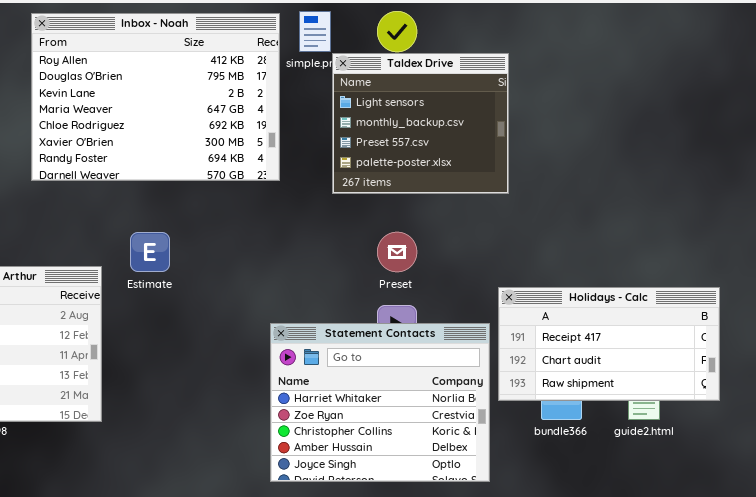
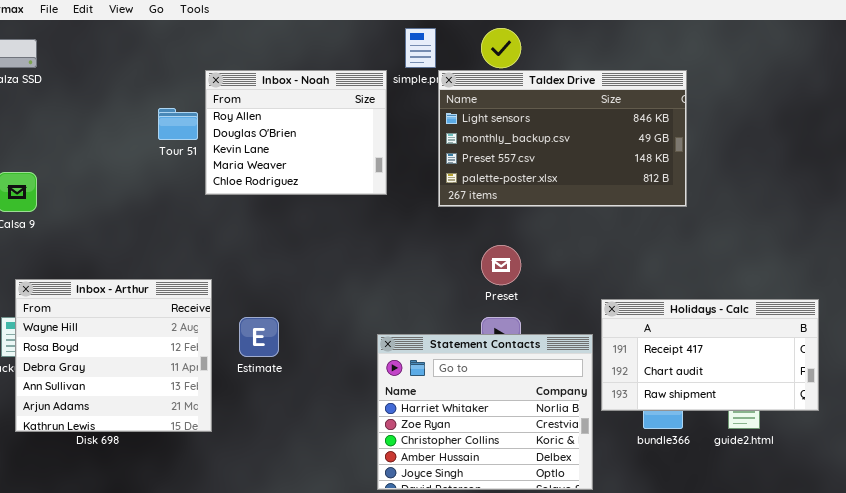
Inbox - Noah: [31,13,280,181] -> [205,70,387,195], resized
Taldex Drive: [332,53,509,194] -> [438,70,687,207], resized
Estimate: [130,232,170,272] -> [239,317,279,357], moved

